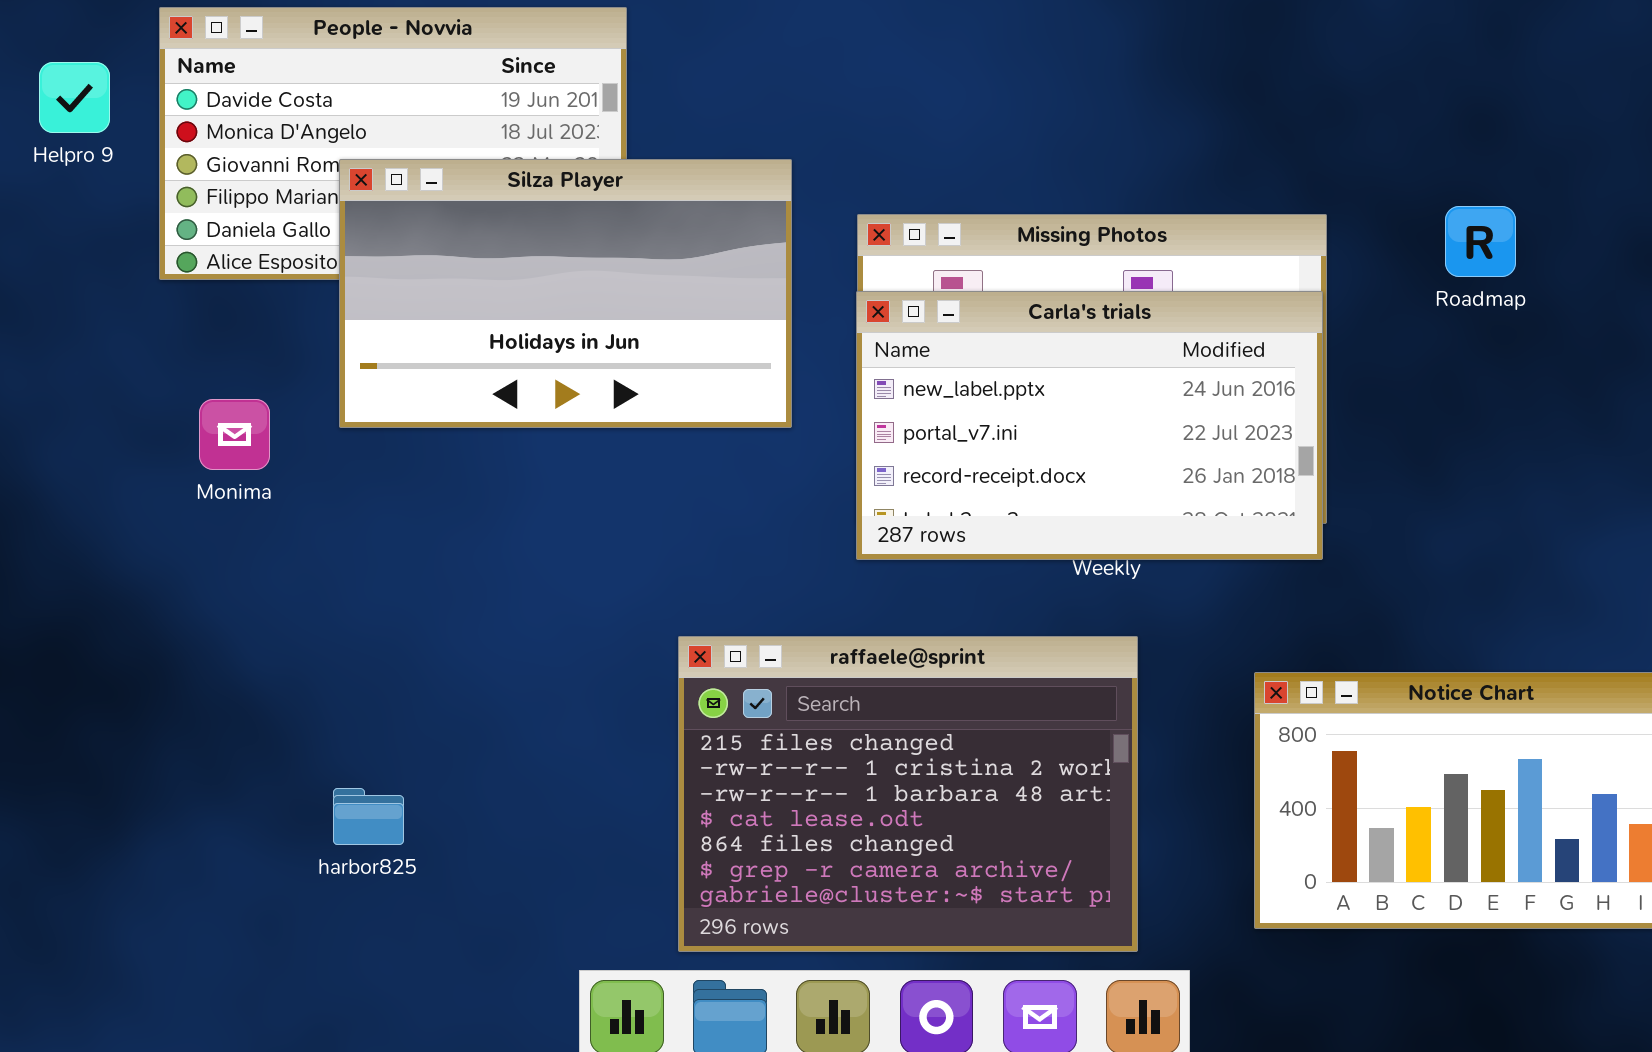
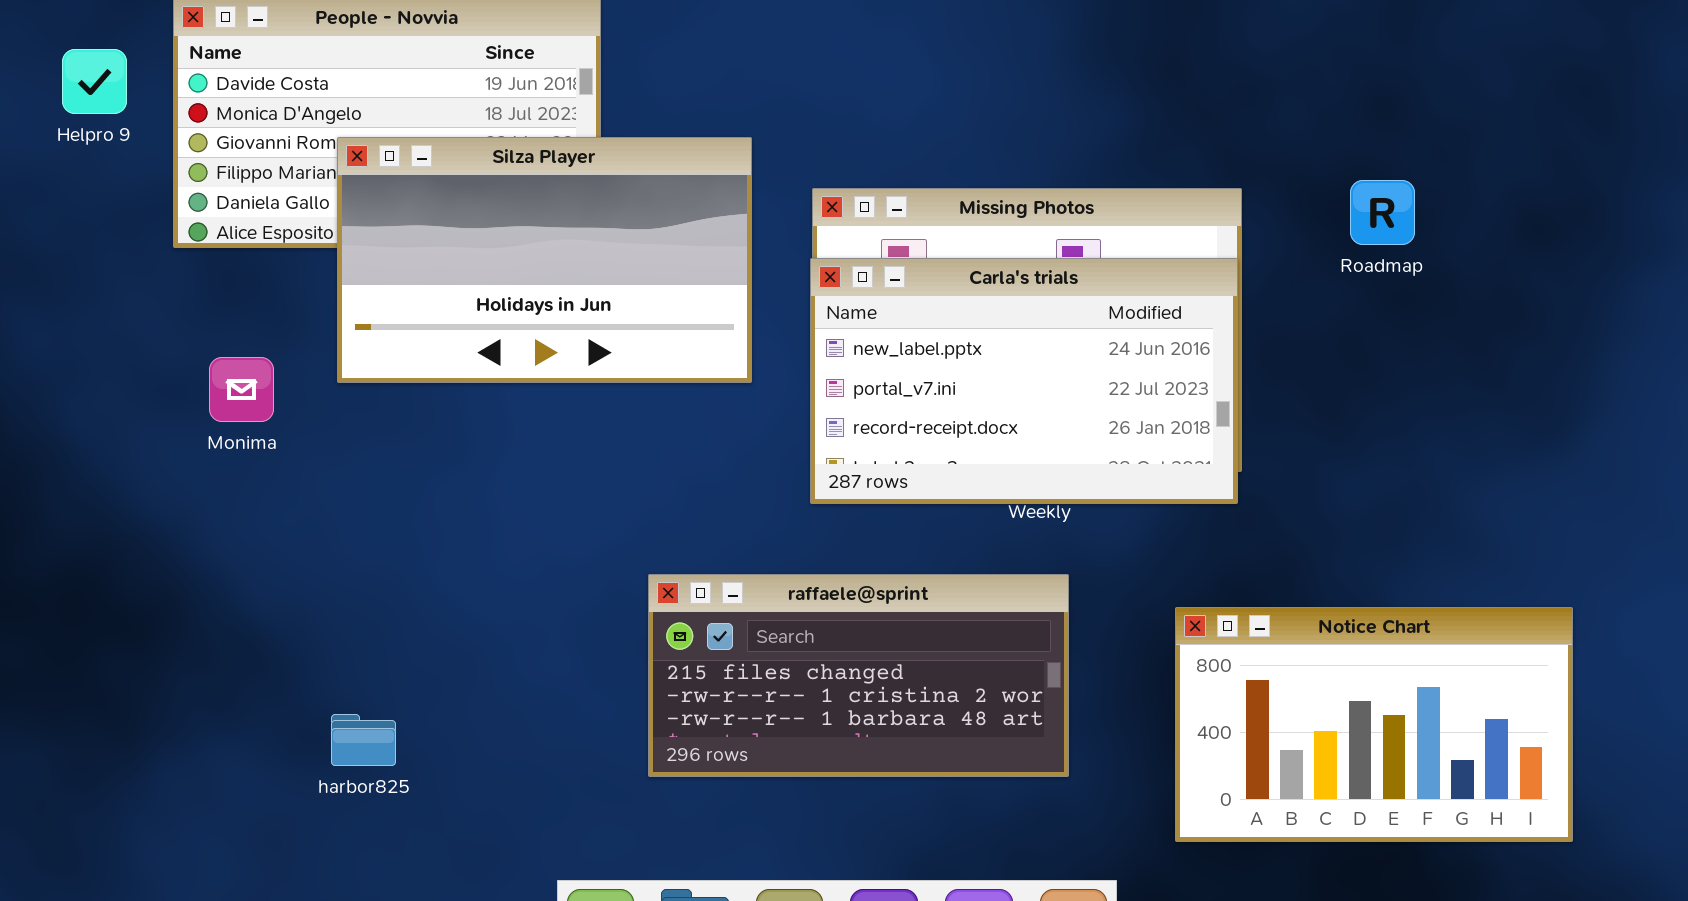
raffaele@sprint: [678,636,1138,952] -> [648,574,1069,777], resized

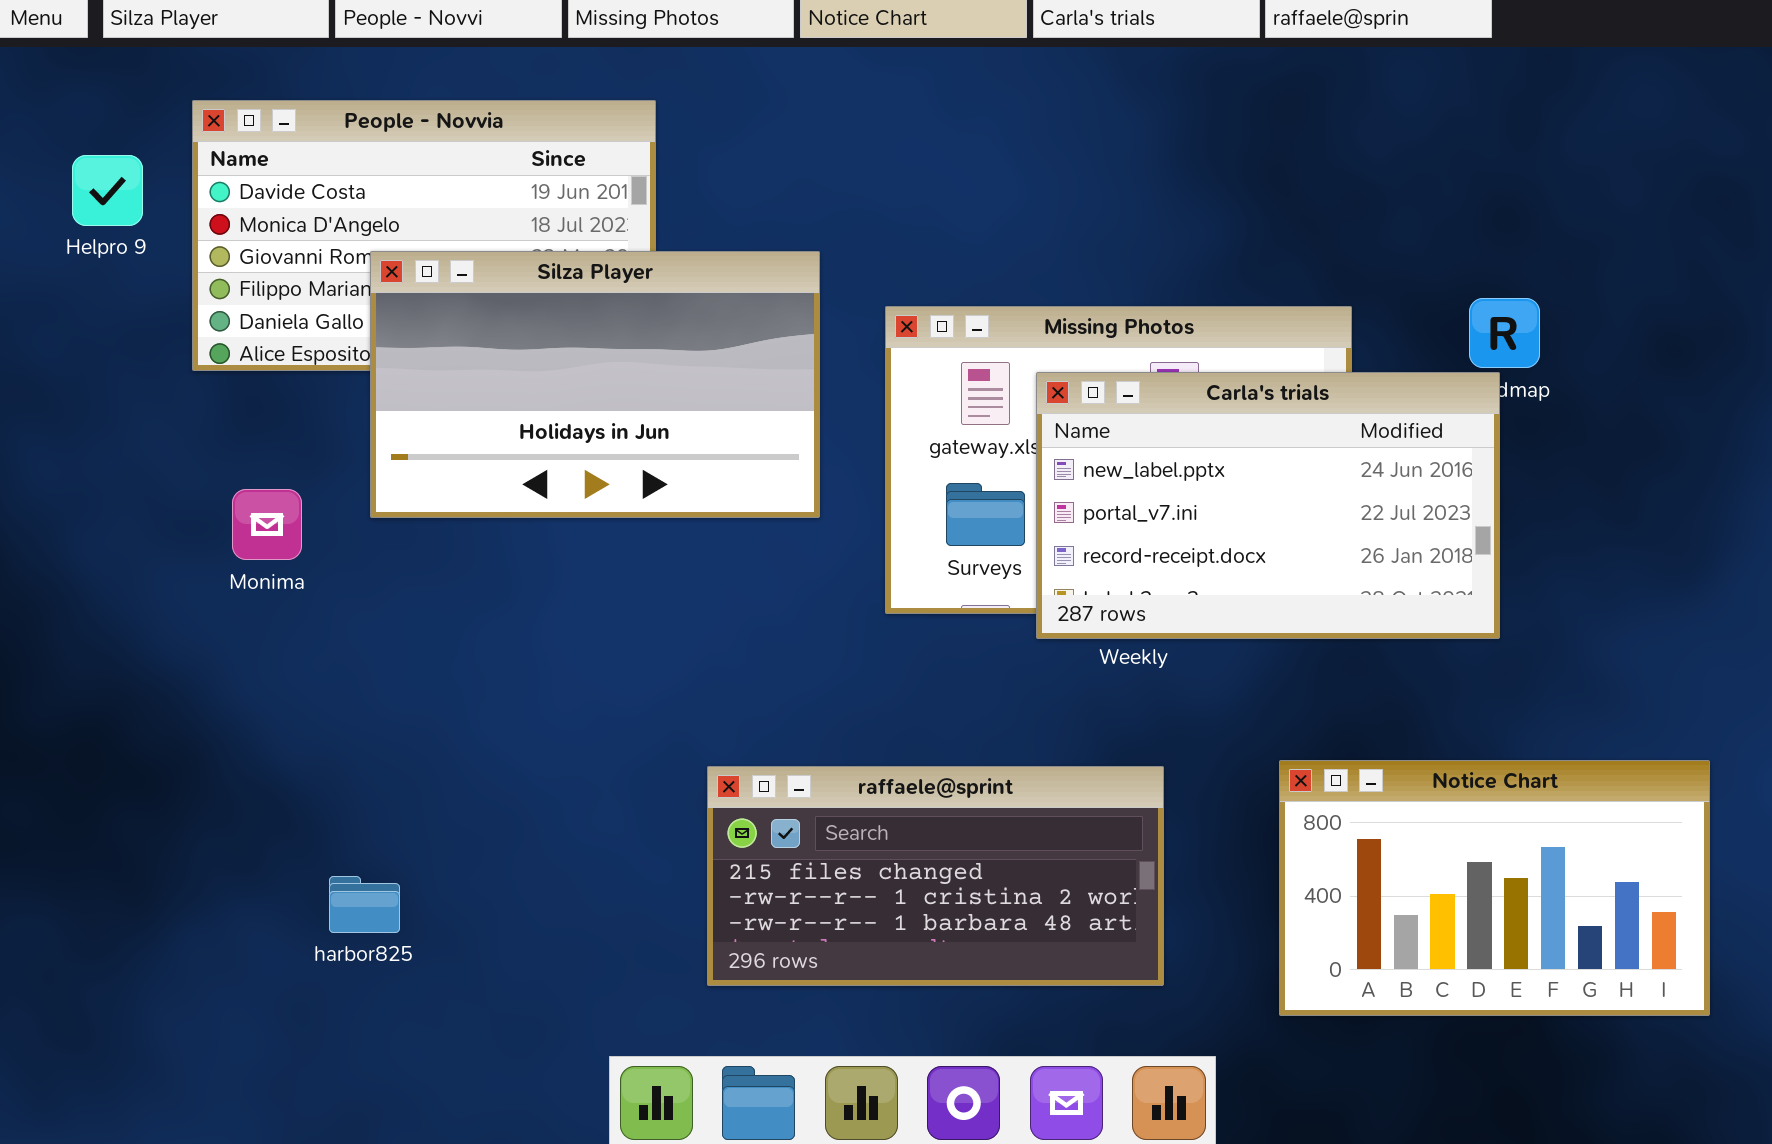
Carla's trials: [810,258,1238,504] -> [1036,372,1500,639], moved
raffaele@sprint: [648,574,1069,777] -> [707,766,1164,986], moved
harbor825: [331,714,396,766] -> [329,876,400,933], moved

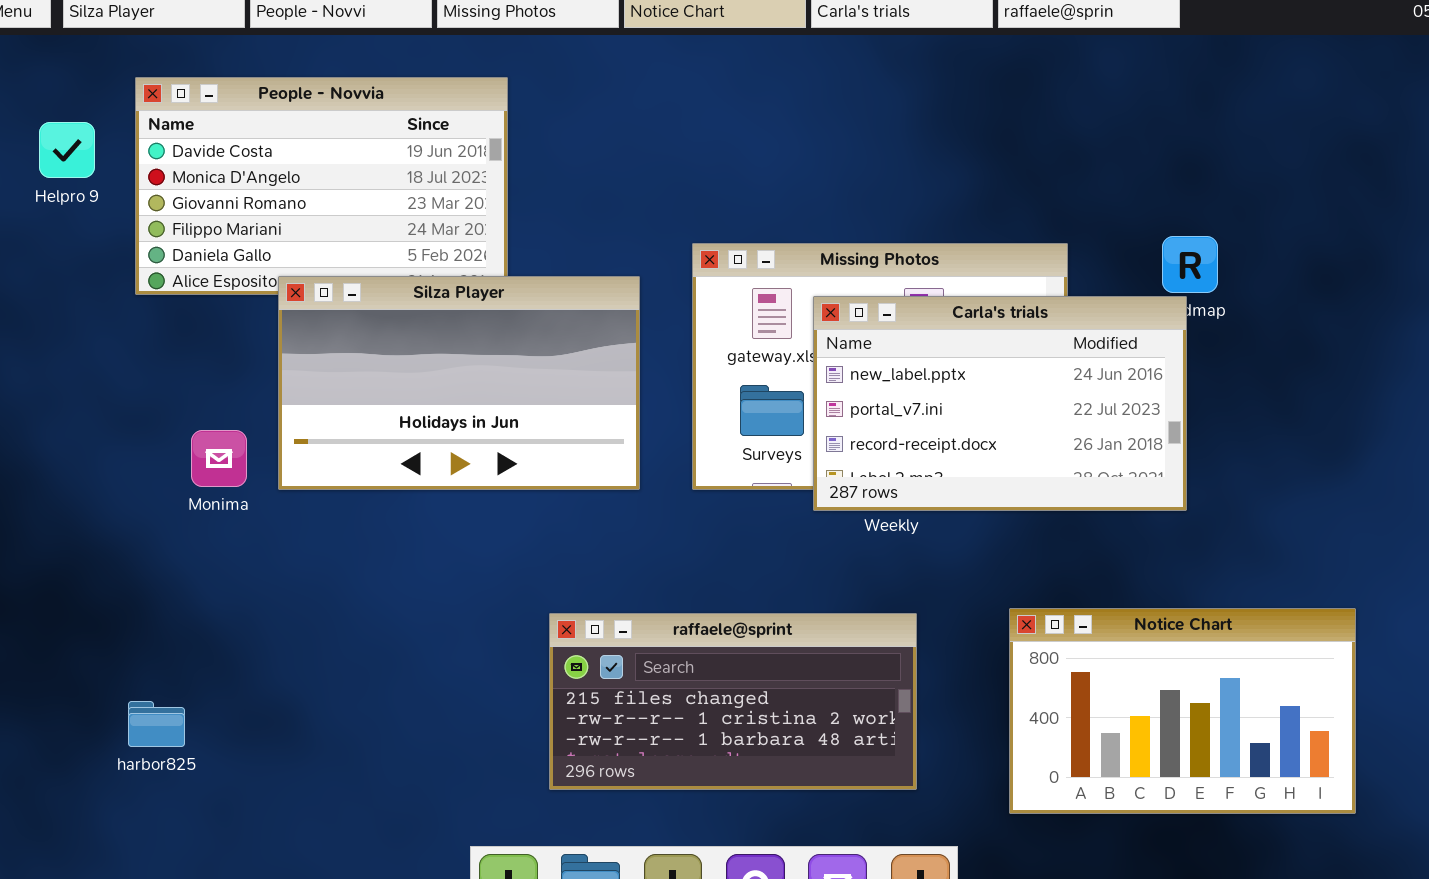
Silza Player: [370,251,820,518] -> [278,276,640,490], moved
Monima: [232,489,302,560] -> [191,430,247,487], moved
harbor825: [329,876,400,933] -> [128,701,185,747], moved

